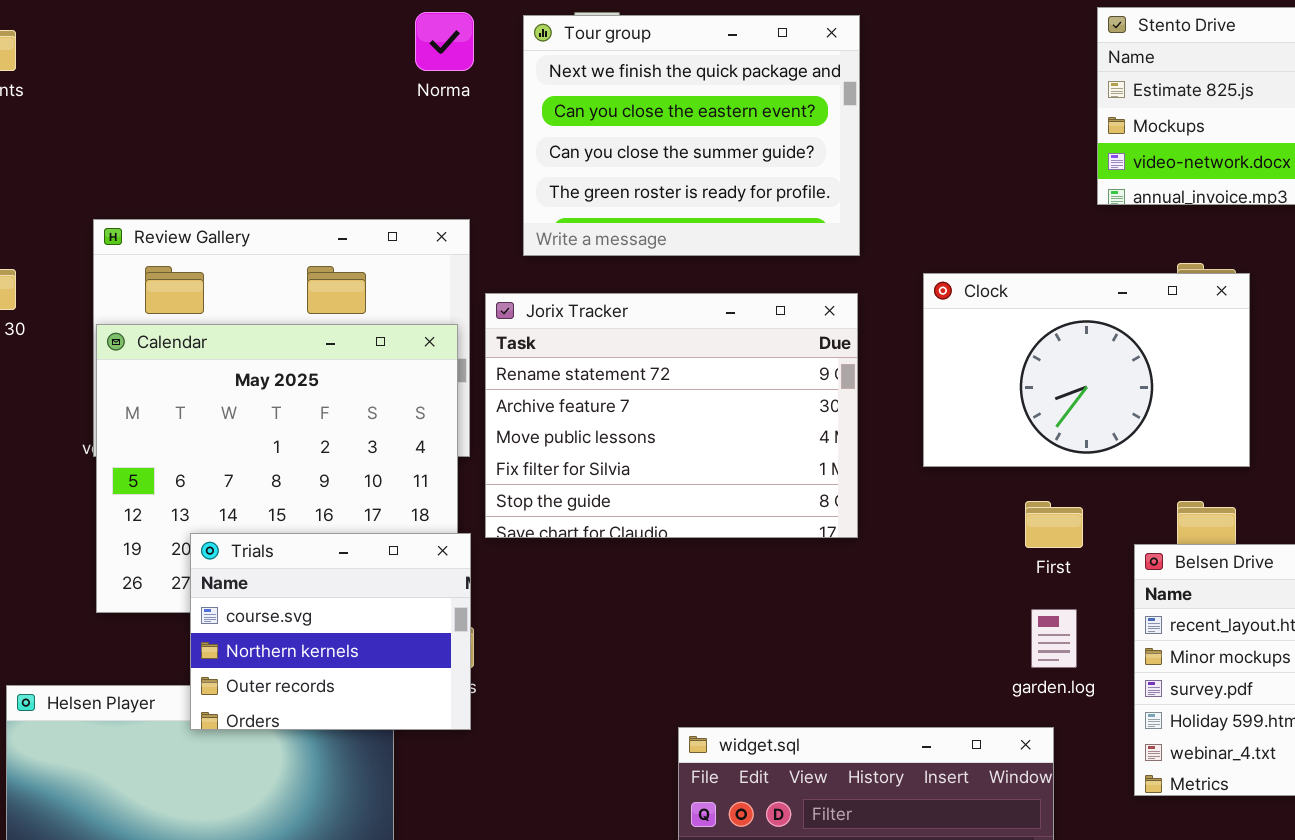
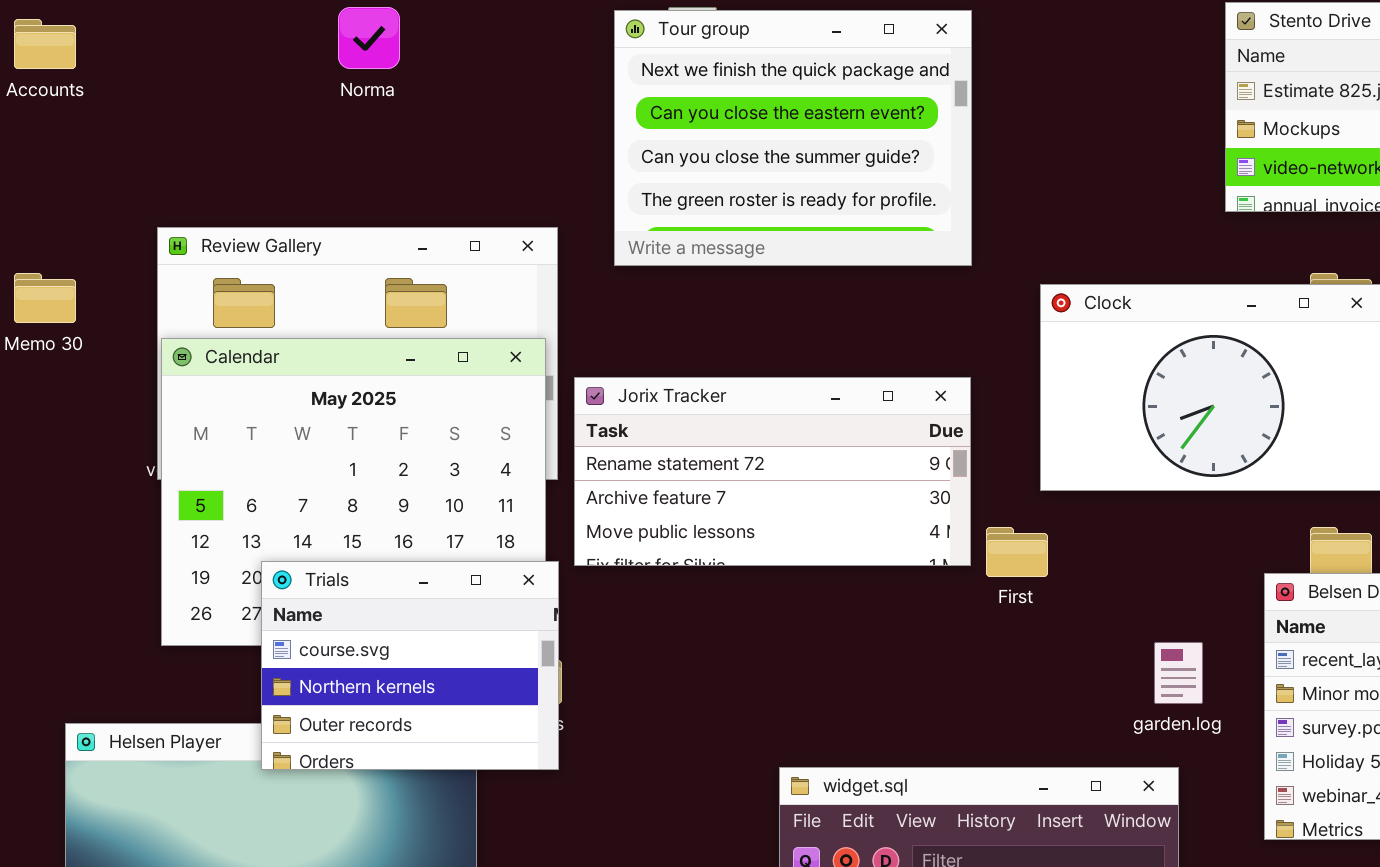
Norma: [415,12,474,71] -> [338,7,400,69], moved
Jorix Tracker: [485,293,858,538] -> [574,377,971,566], resized
First: [1025,501,1083,548] -> [986,527,1048,577], moved

